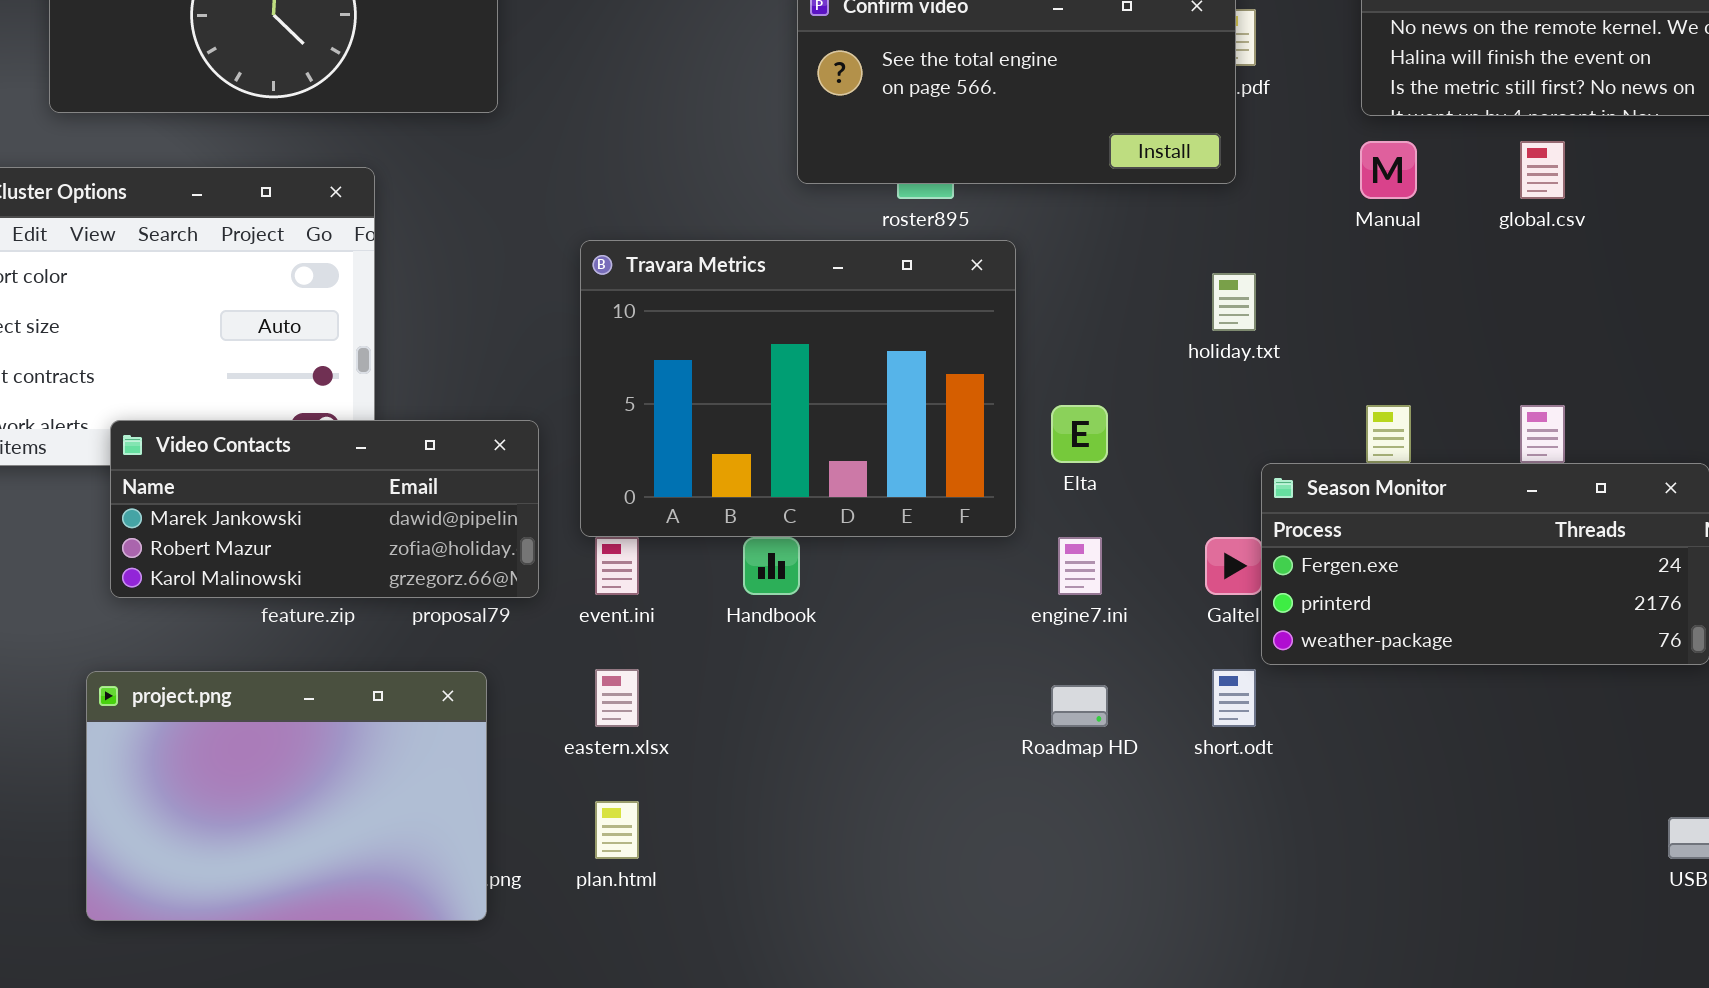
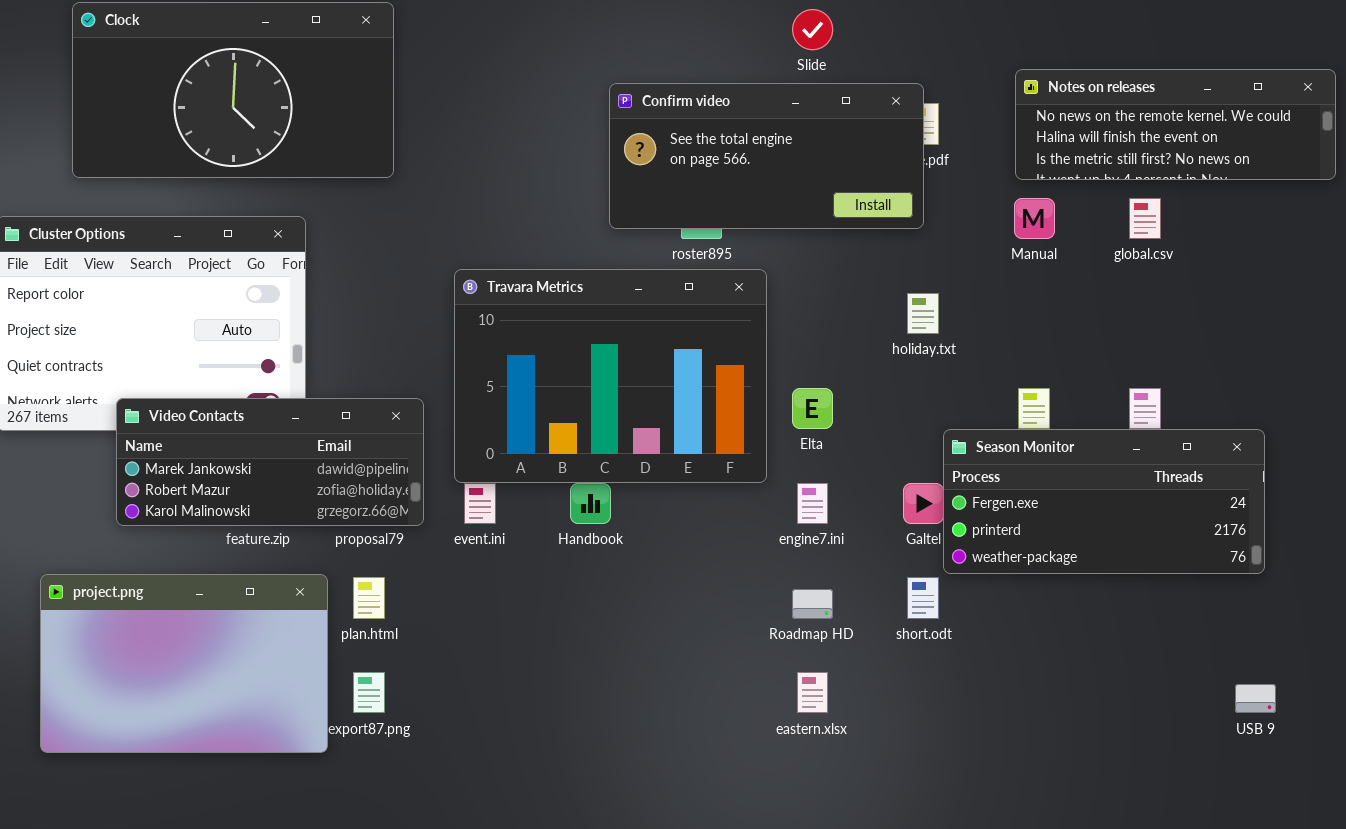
eastern.xlsx: [595,669,639,727] -> [797,672,828,713], moved
project.png: [86,671,487,921] -> [40,574,328,753], moved
plan.html: [595,801,639,859] -> [353,577,385,619], moved

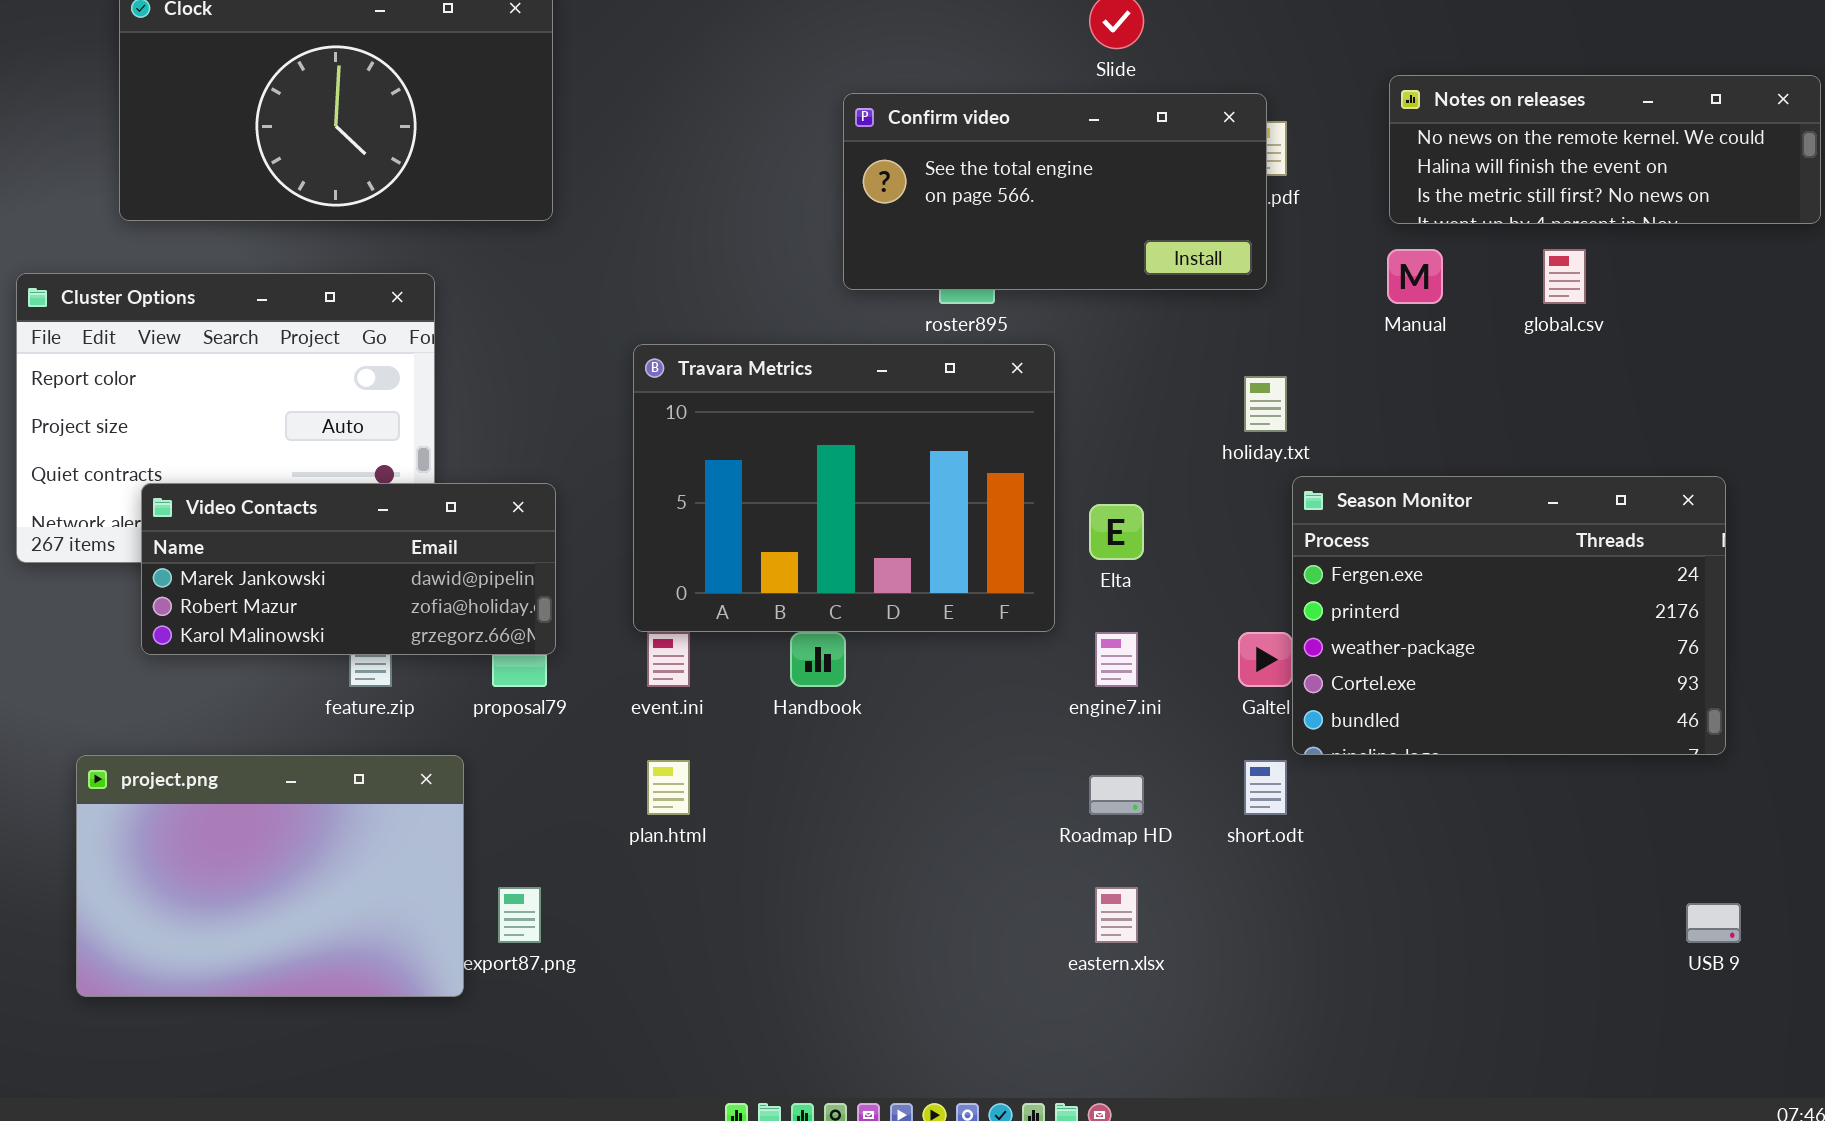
Video Contacts: [116,398,424,526] -> [141,483,556,655], moved
Season Monitor: [943,429,1265,574] -> [1292,476,1726,755], resized
plan.html: [353,577,385,619] -> [647,760,690,815], moved

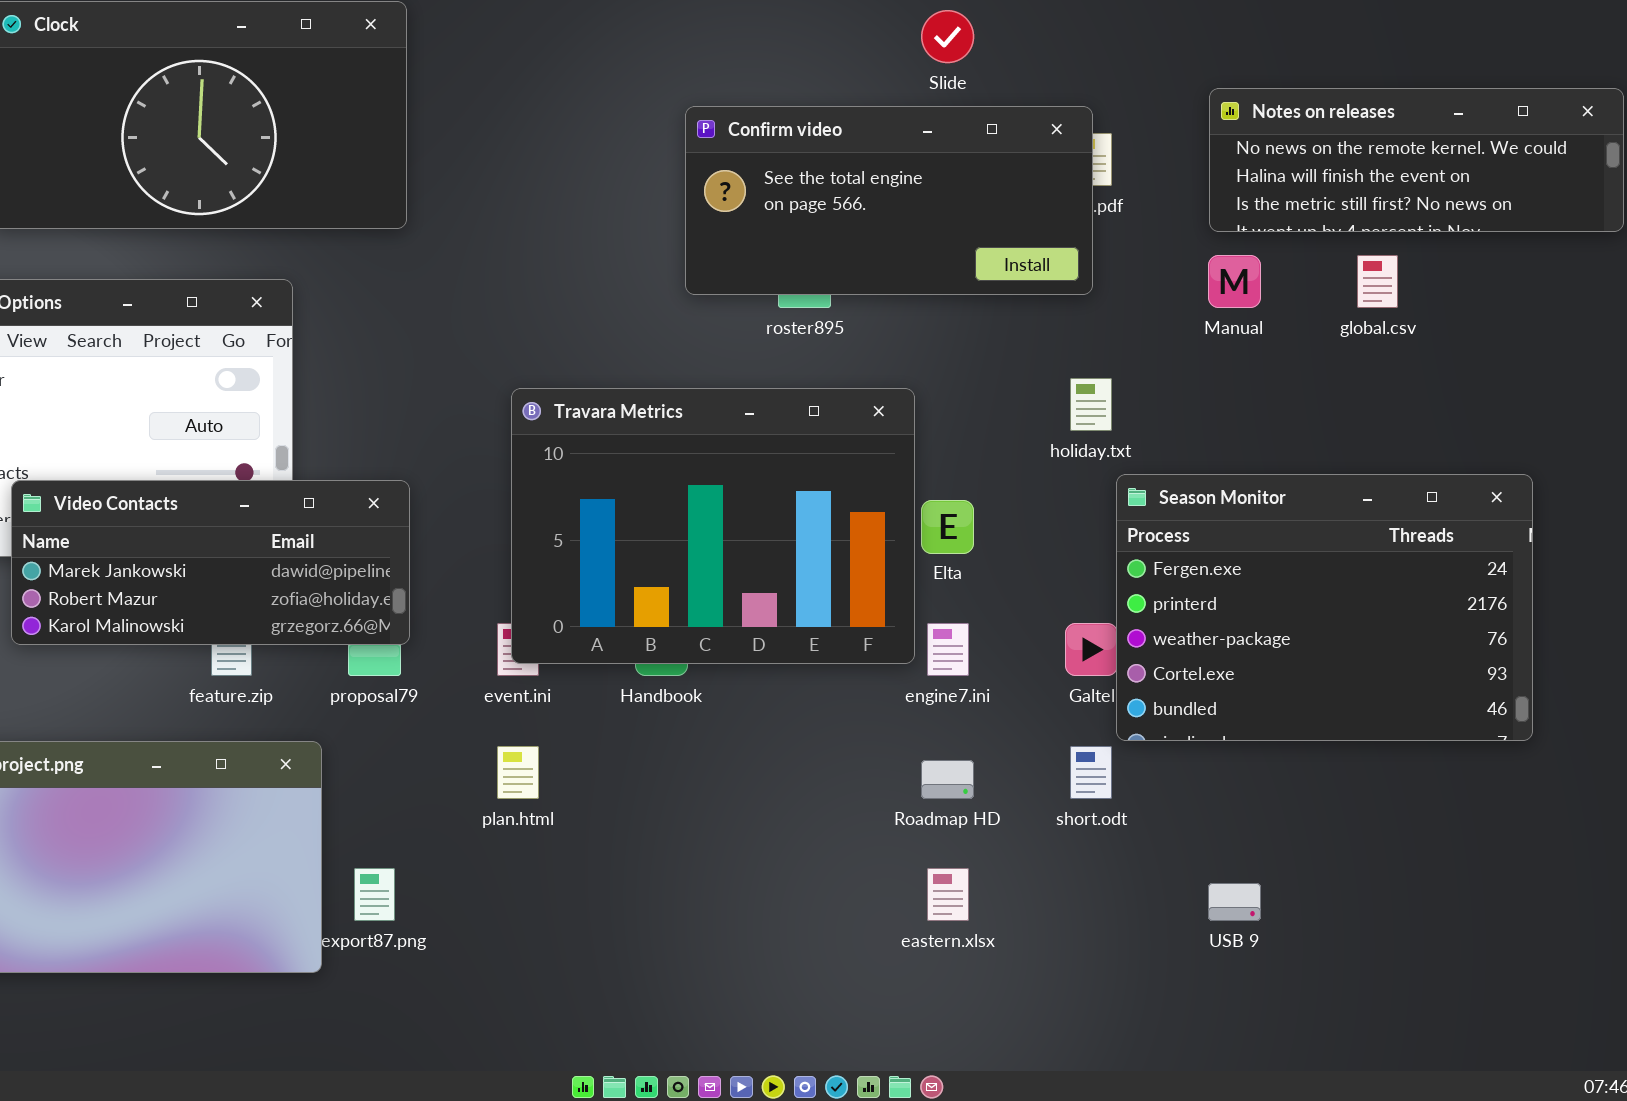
Travara Metrics: [633,344,1055,632] -> [511,388,915,664], moved
USB 9: [1686,903,1741,943] -> [1208,883,1261,921], moved

